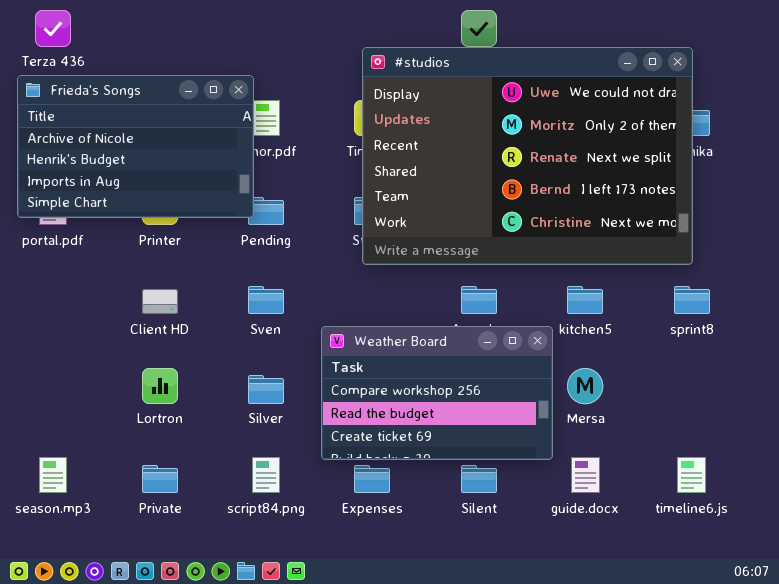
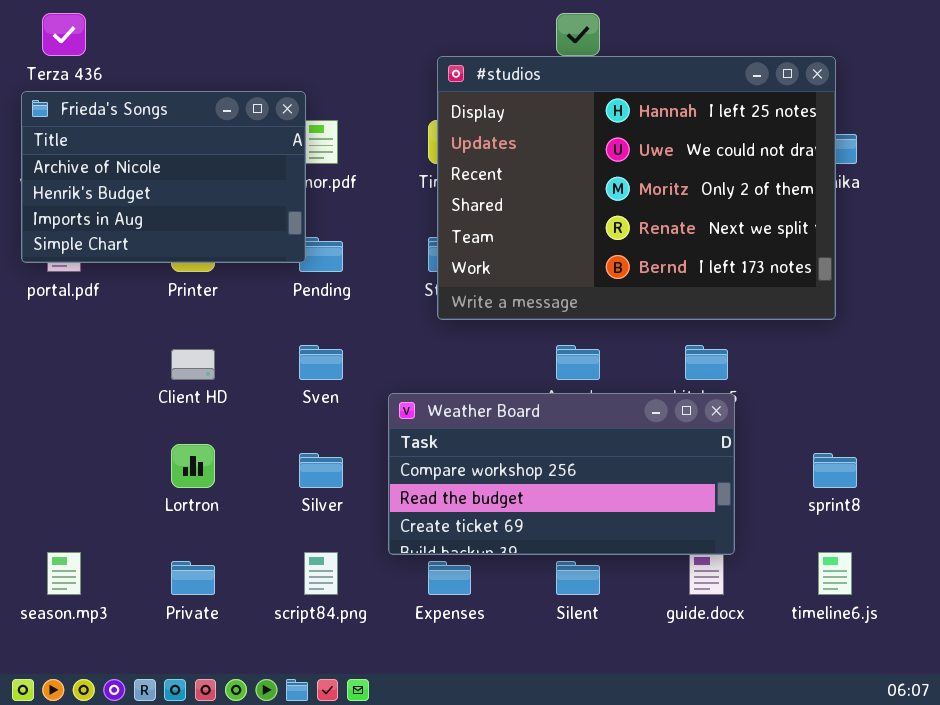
#studios: [362,47,693,265] -> [437,56,836,320], scrolled up 1 row
sprint8: [674,286,710,314] -> [813,453,857,488], moved
Weather Board: [321,326,553,460] -> [388,393,735,555], resized

